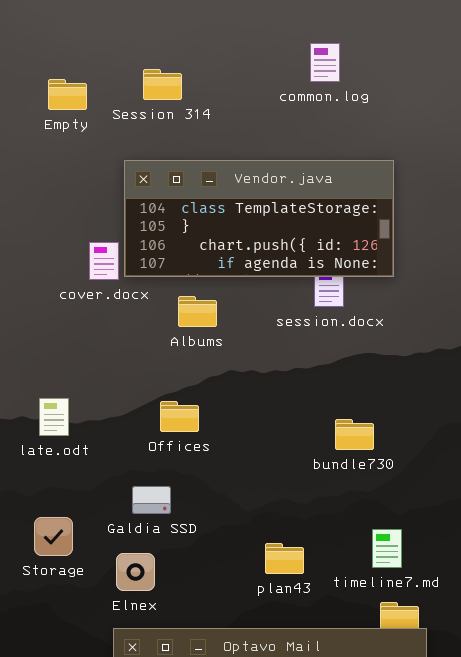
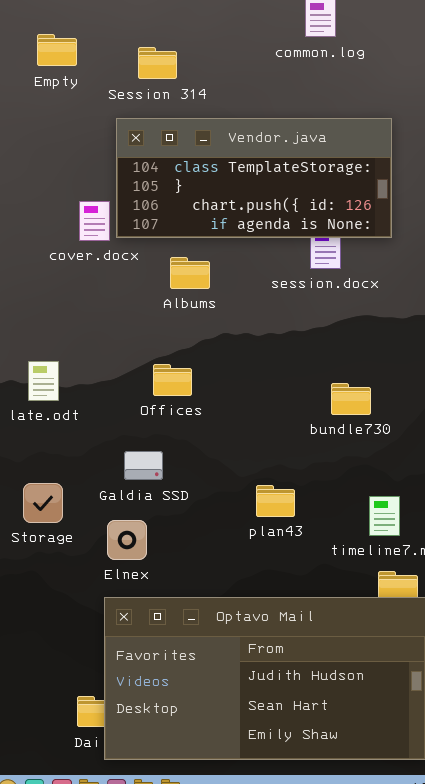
Session 314: [143,69,182,100] -> [138,47,177,79], moved
plan43: [265,543,304,574] -> [256,485,295,517], moved

